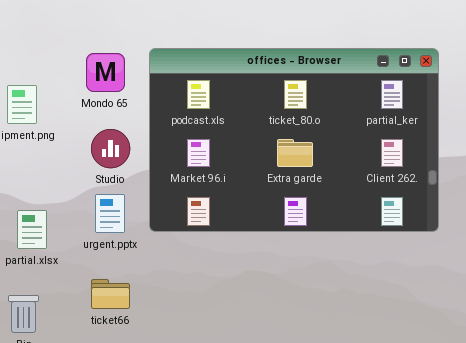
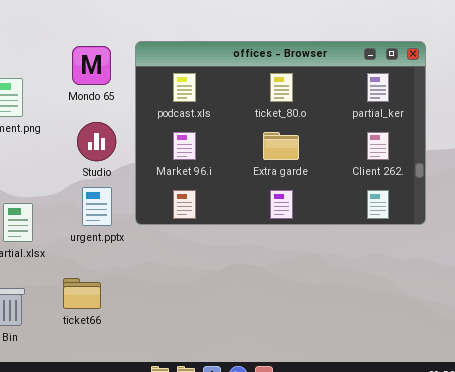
ticket66: [91,279,130,309] -> [63,278,101,309], moved

